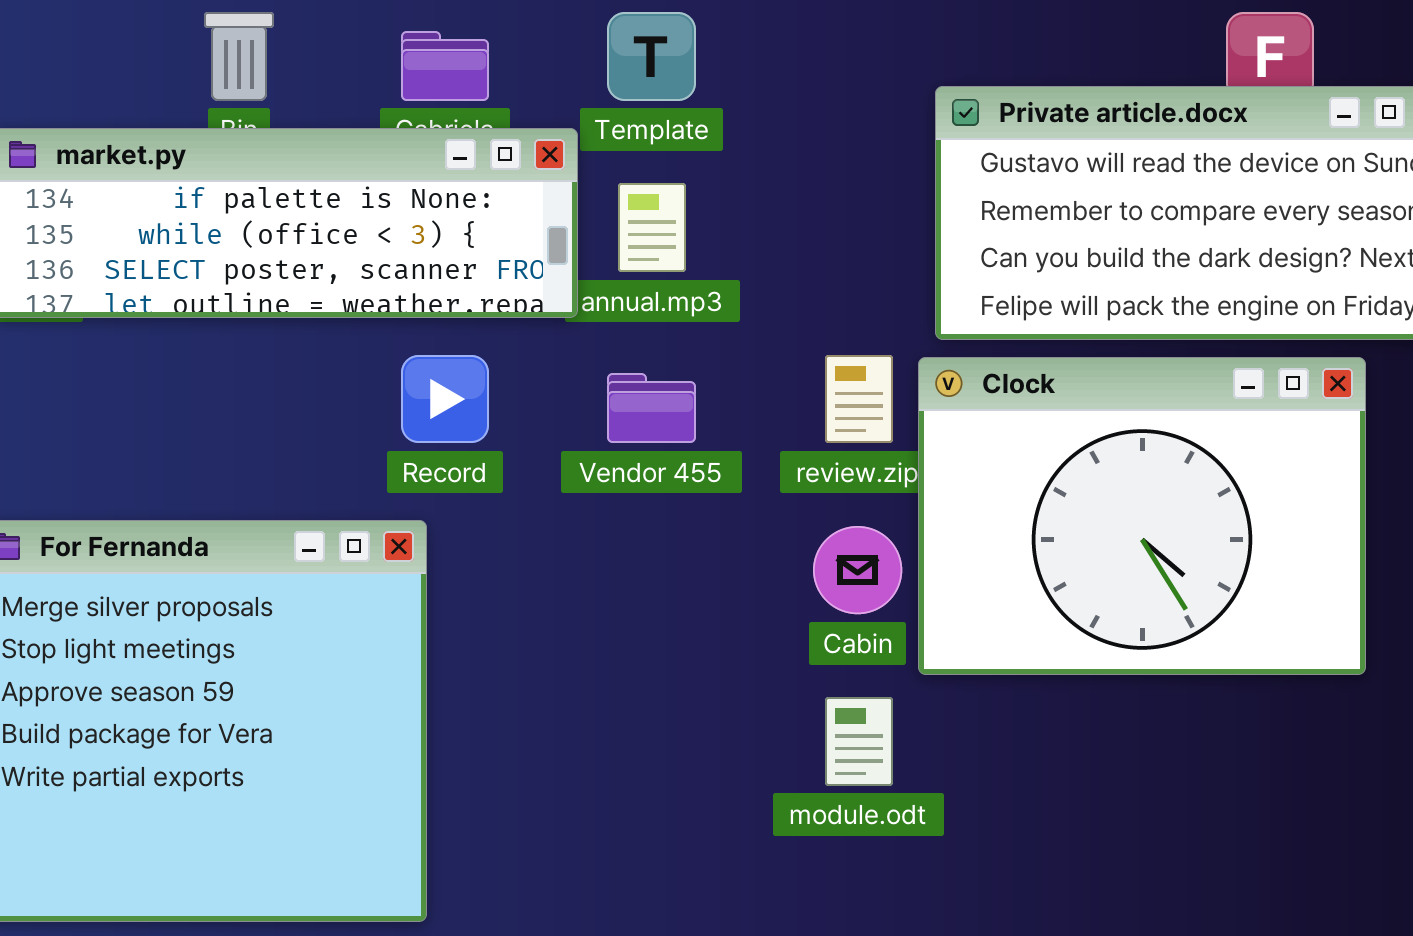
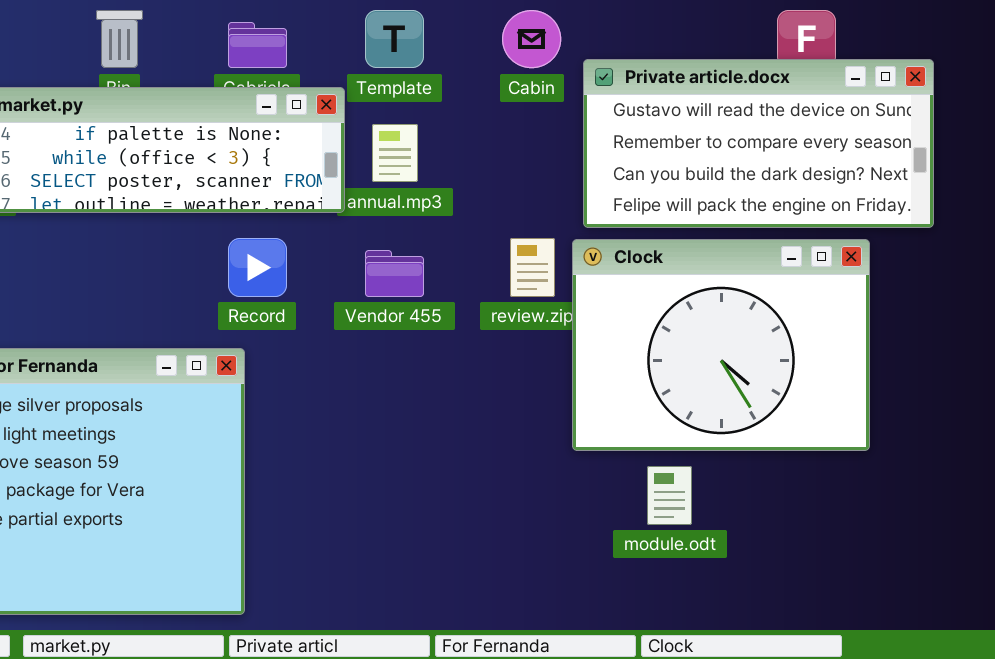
Cabin: [813,526,902,614] -> [502,10,561,68], moved
module.odt: [825,697,893,786] -> [647,466,692,525], moved

